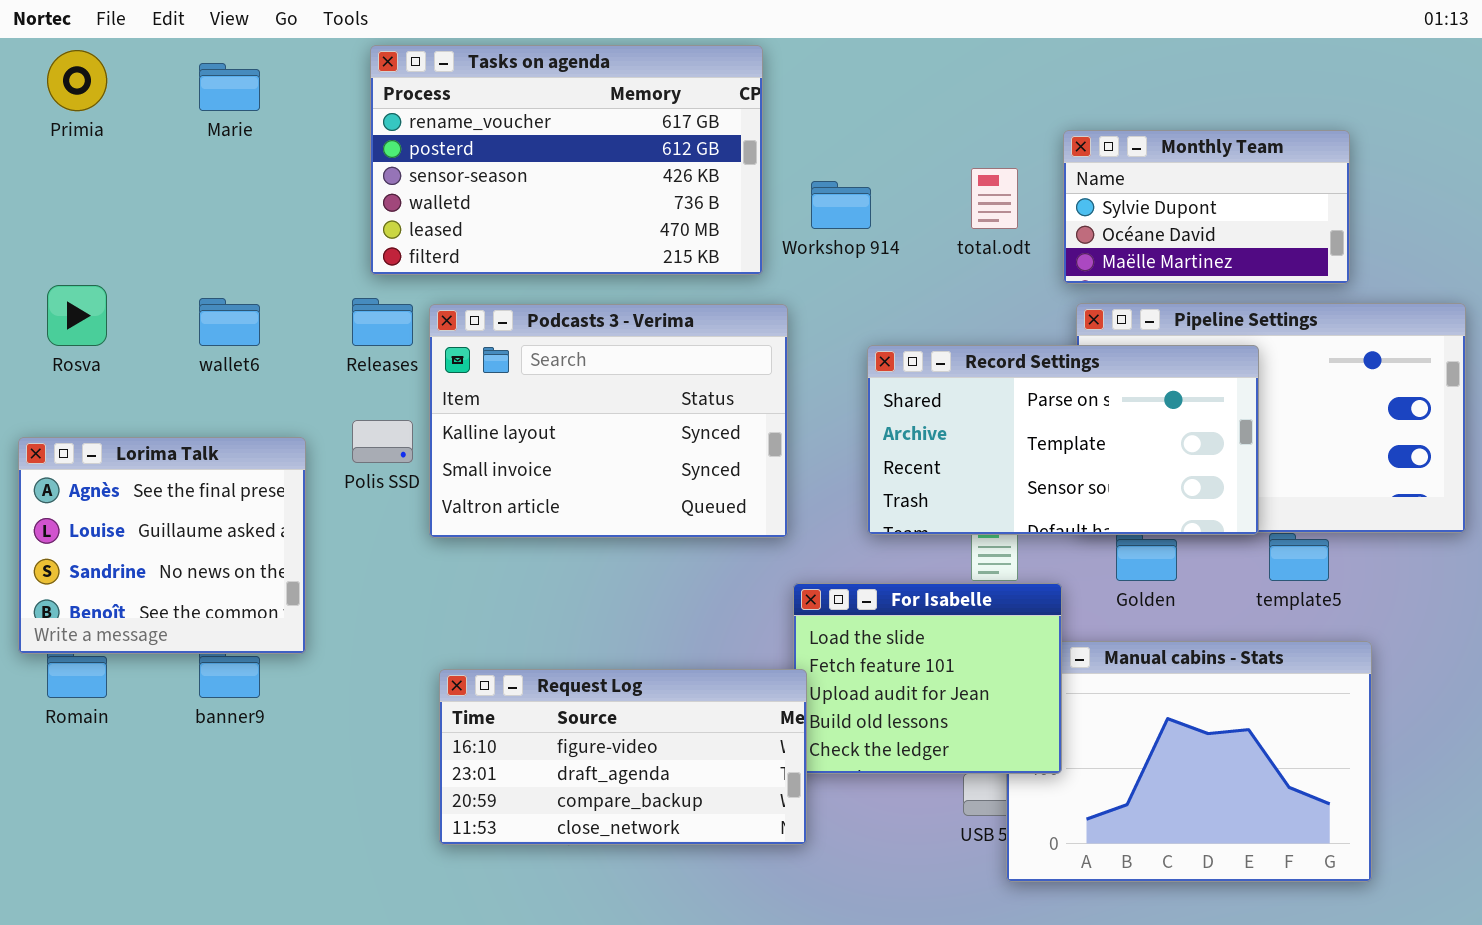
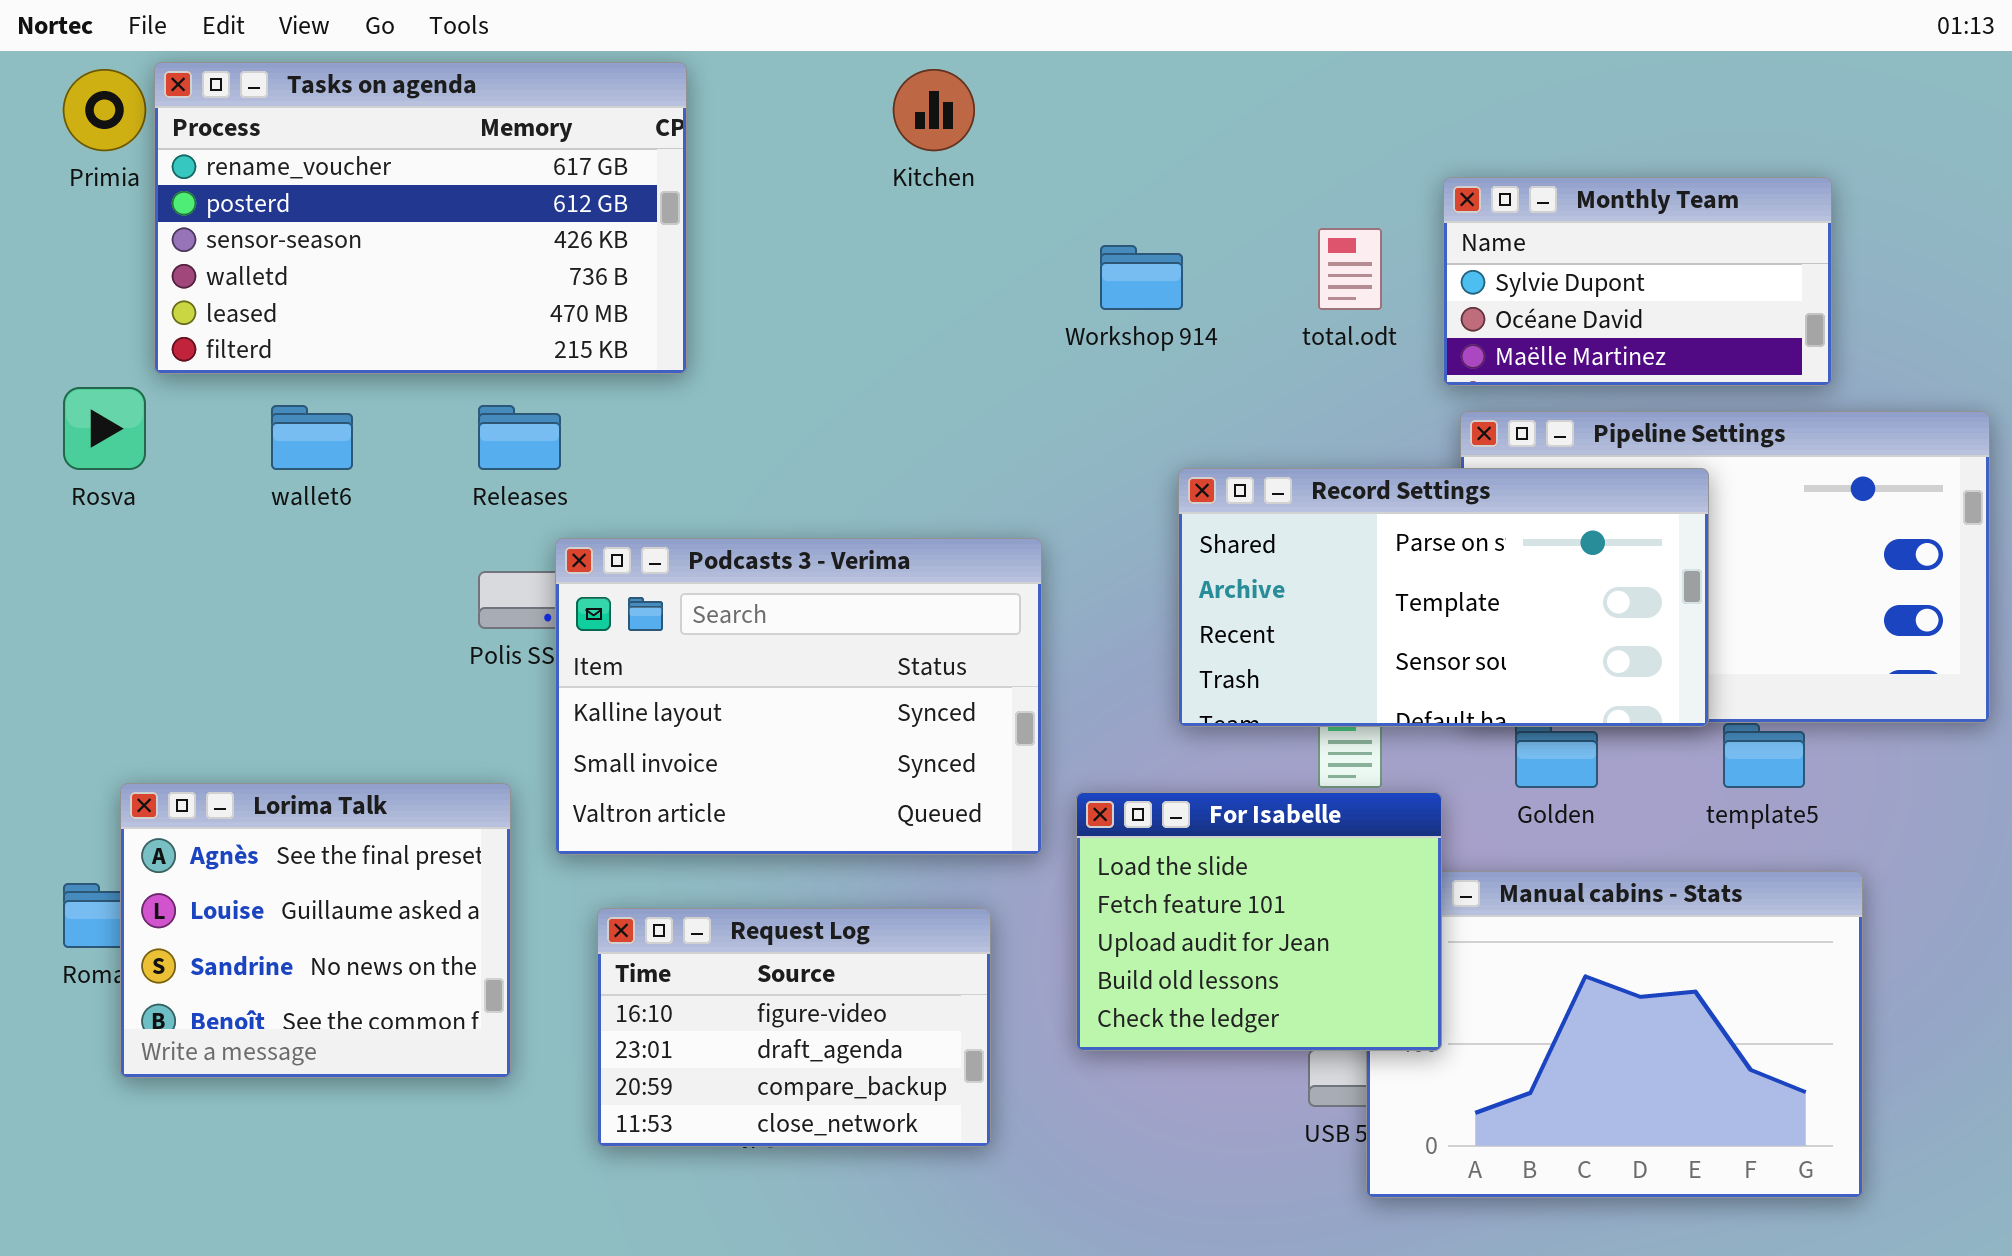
Tasks on agenda: [370,45,763,275] -> [154,62,687,374], moved
Podcasts 3 - Verima: [429,304,788,538] -> [555,538,1042,855], moved
Lorima Talk: [18,437,306,654] -> [120,783,511,1078], moved
Request Log: [439,669,807,845] -> [597,908,991,1147], resized

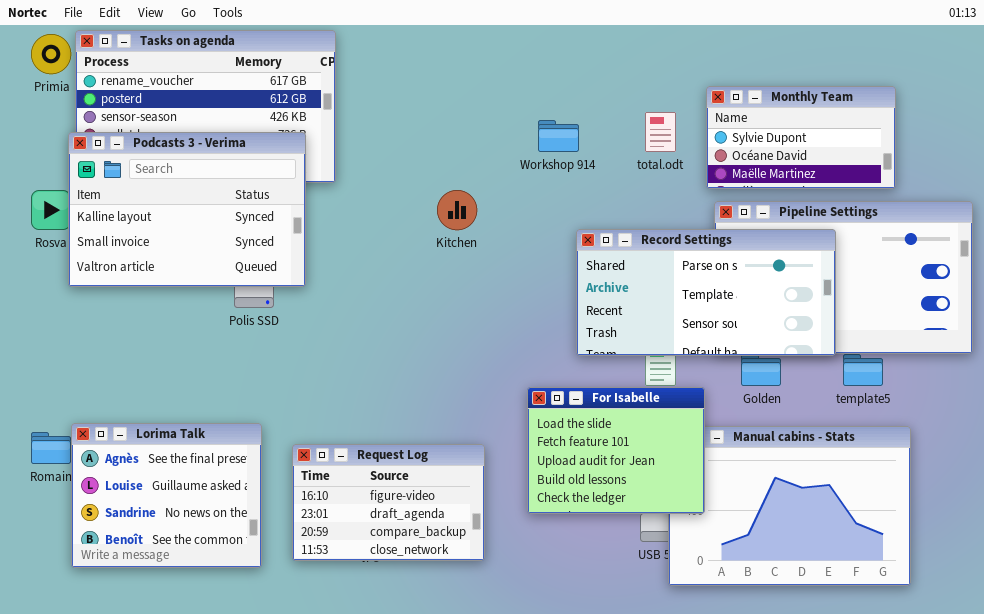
Kitchen: [893,69,975,151] -> [437,190,477,230], moved
Podcasts 3 - Verima: [555,538,1042,855] -> [68,132,306,287], moved
Lorima Talk: [120,783,511,1078] -> [71,423,262,568], moved

